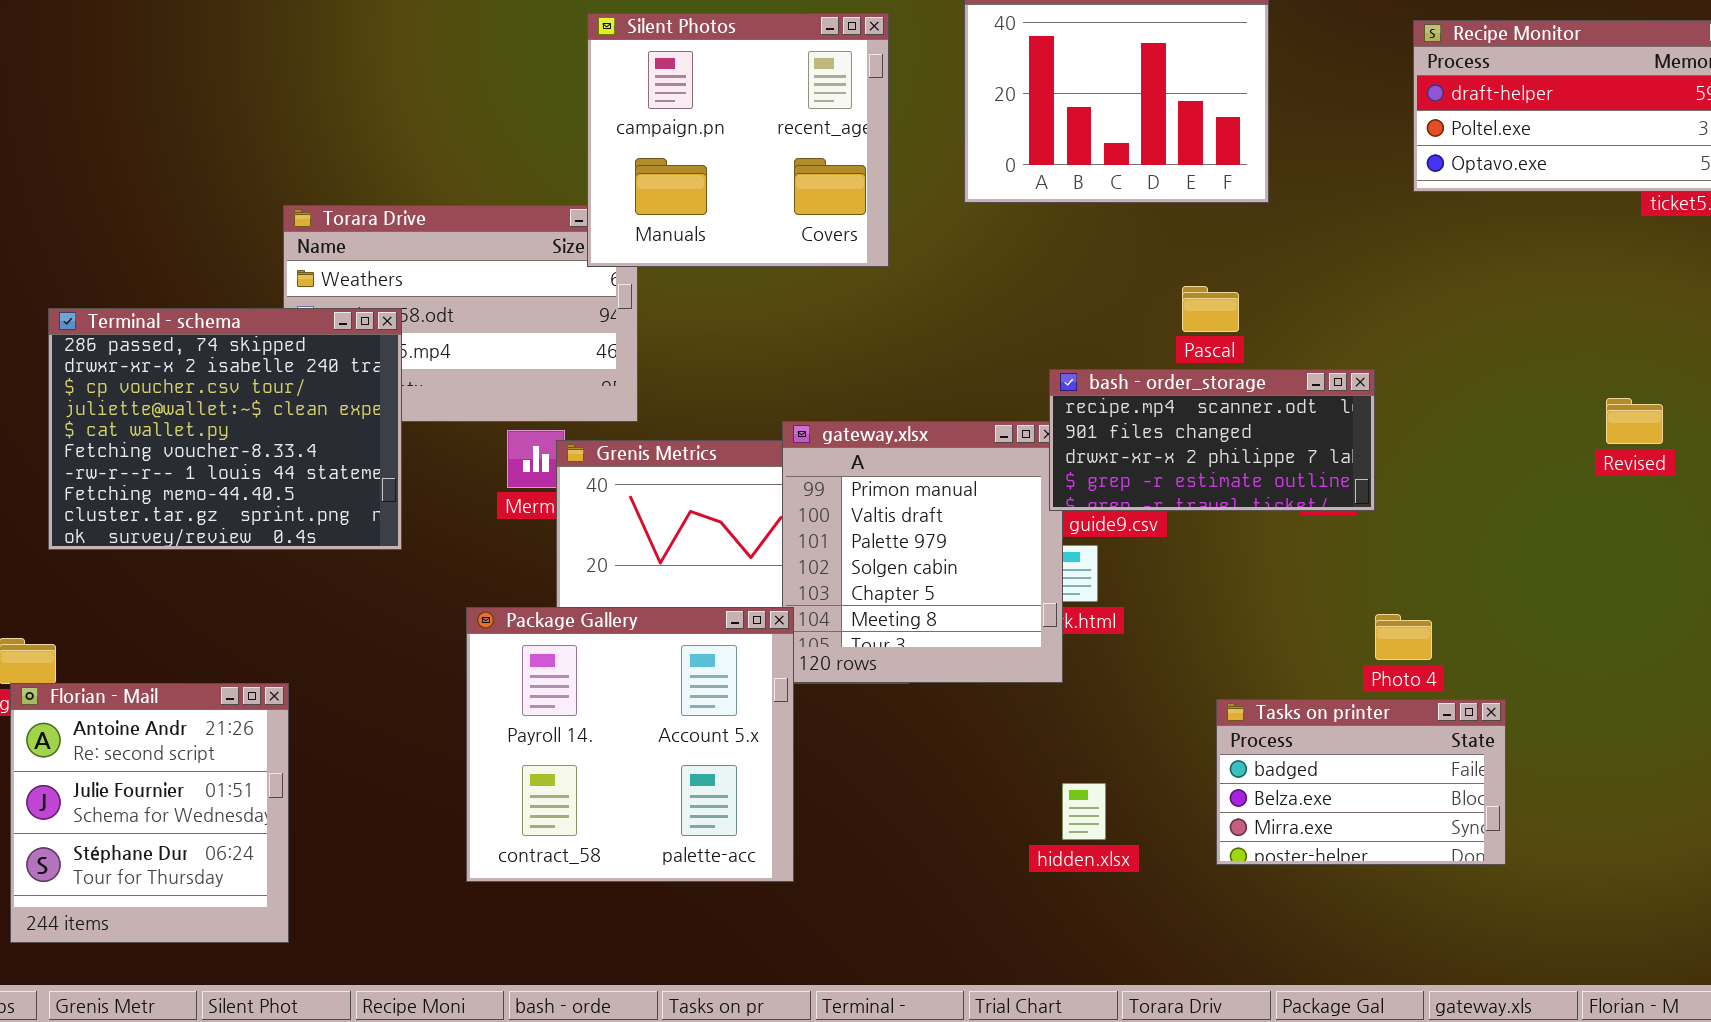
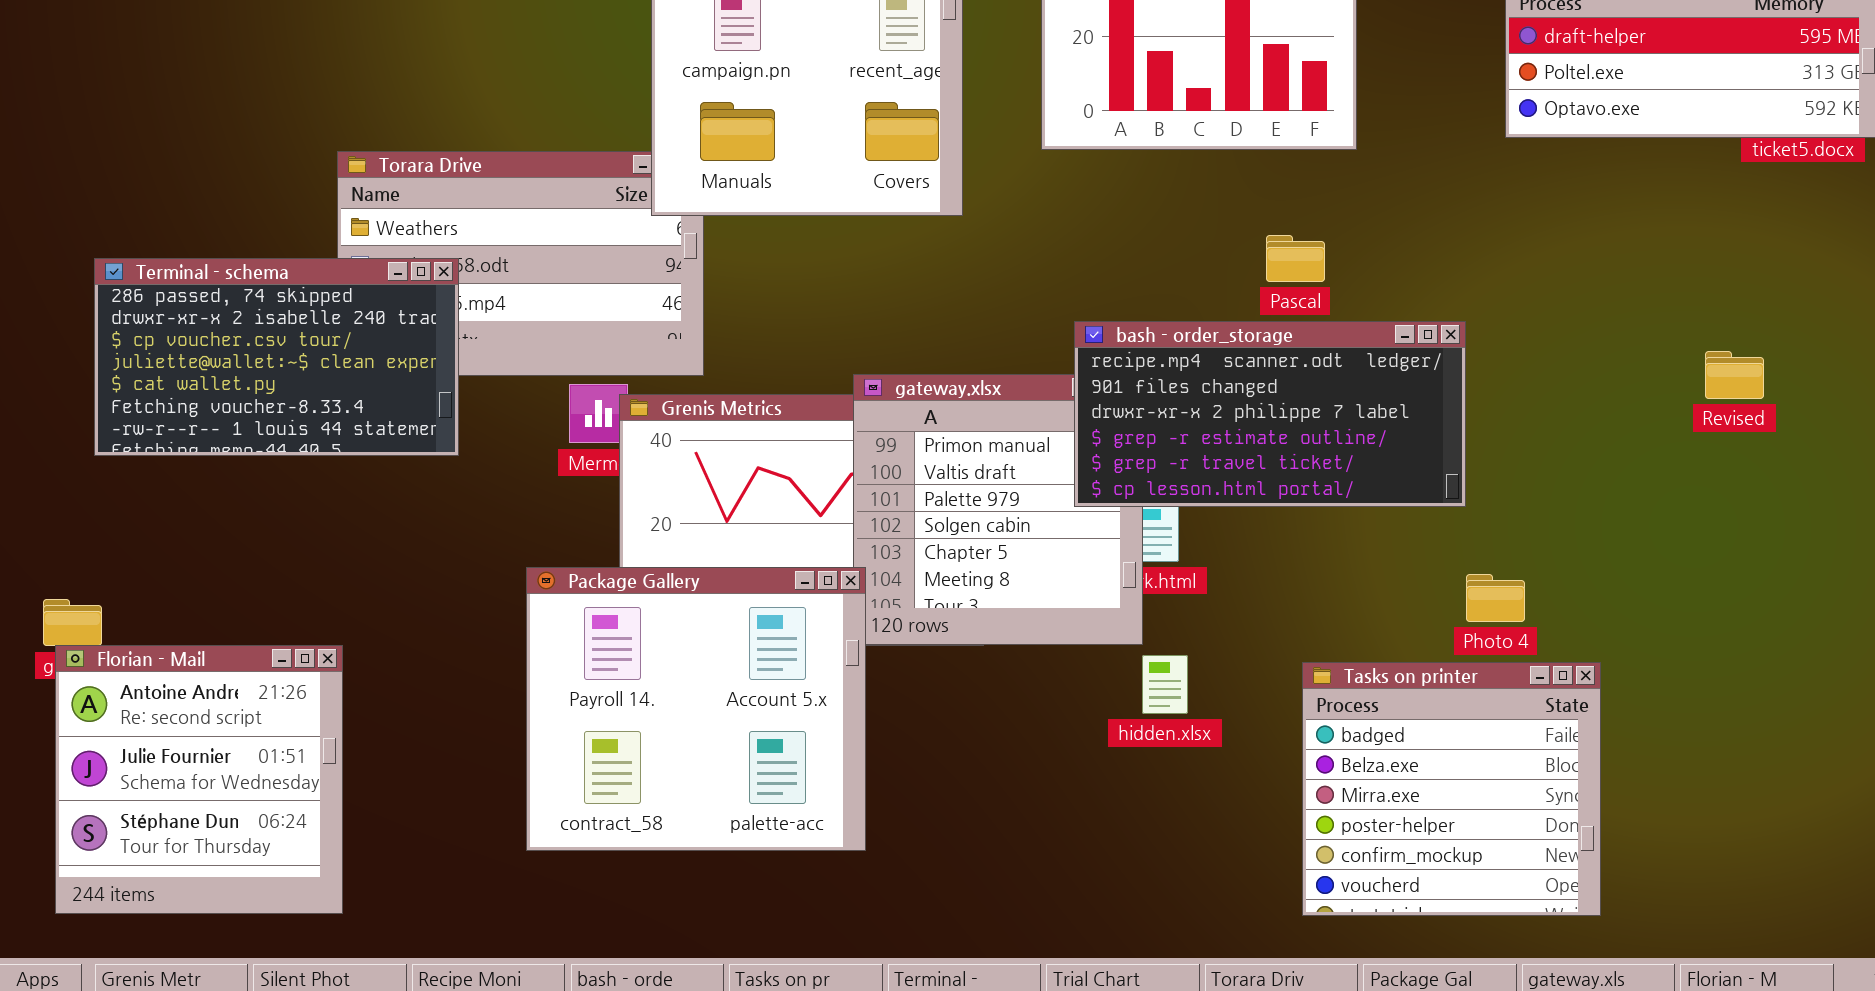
Terminal - schema: [48,308,402,550] -> [94,258,459,456], resized
bash - order_storage: [1049,369,1375,511] -> [1074,321,1466,507], resized
Tasks on printer: [1216,699,1506,865] -> [1302,662,1601,916], resized
hidden.xlsx: [1062,783,1106,840] -> [1142,655,1188,714], moved

